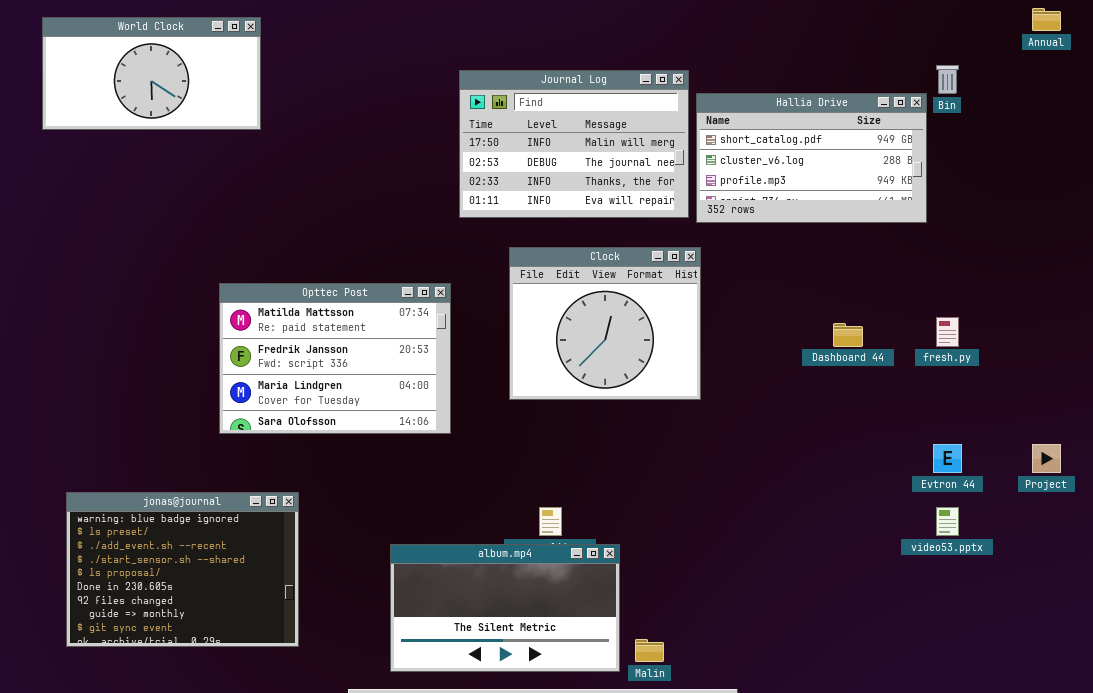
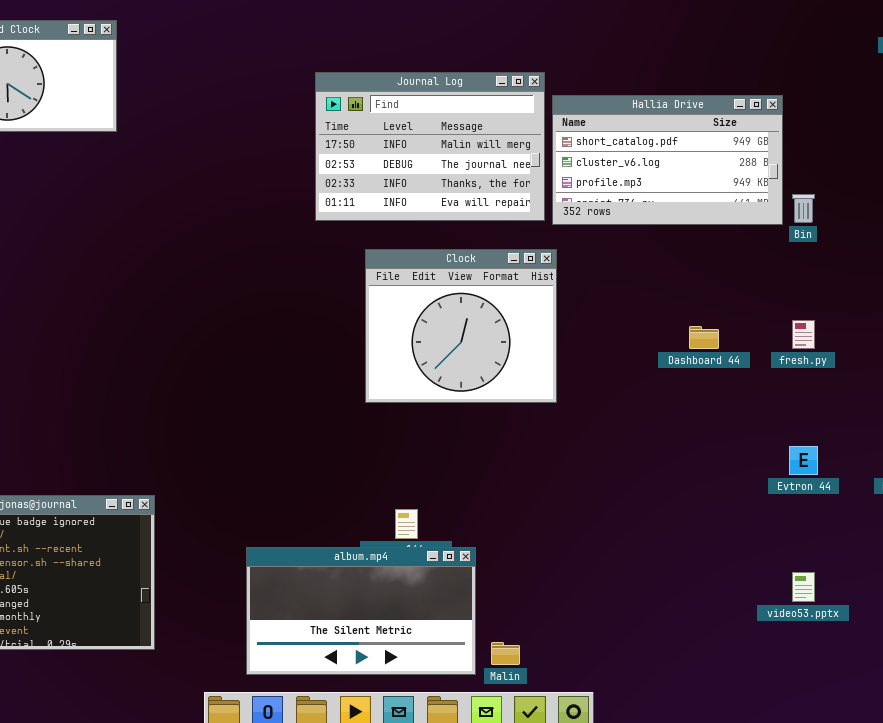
Bin: [936,65,959,94] -> [792,194,815,223], moved
Opttec Post: [219,283,451,434] -> none, closed
video53.pptx: [936,507,959,536] -> [792,572,815,602], moved

